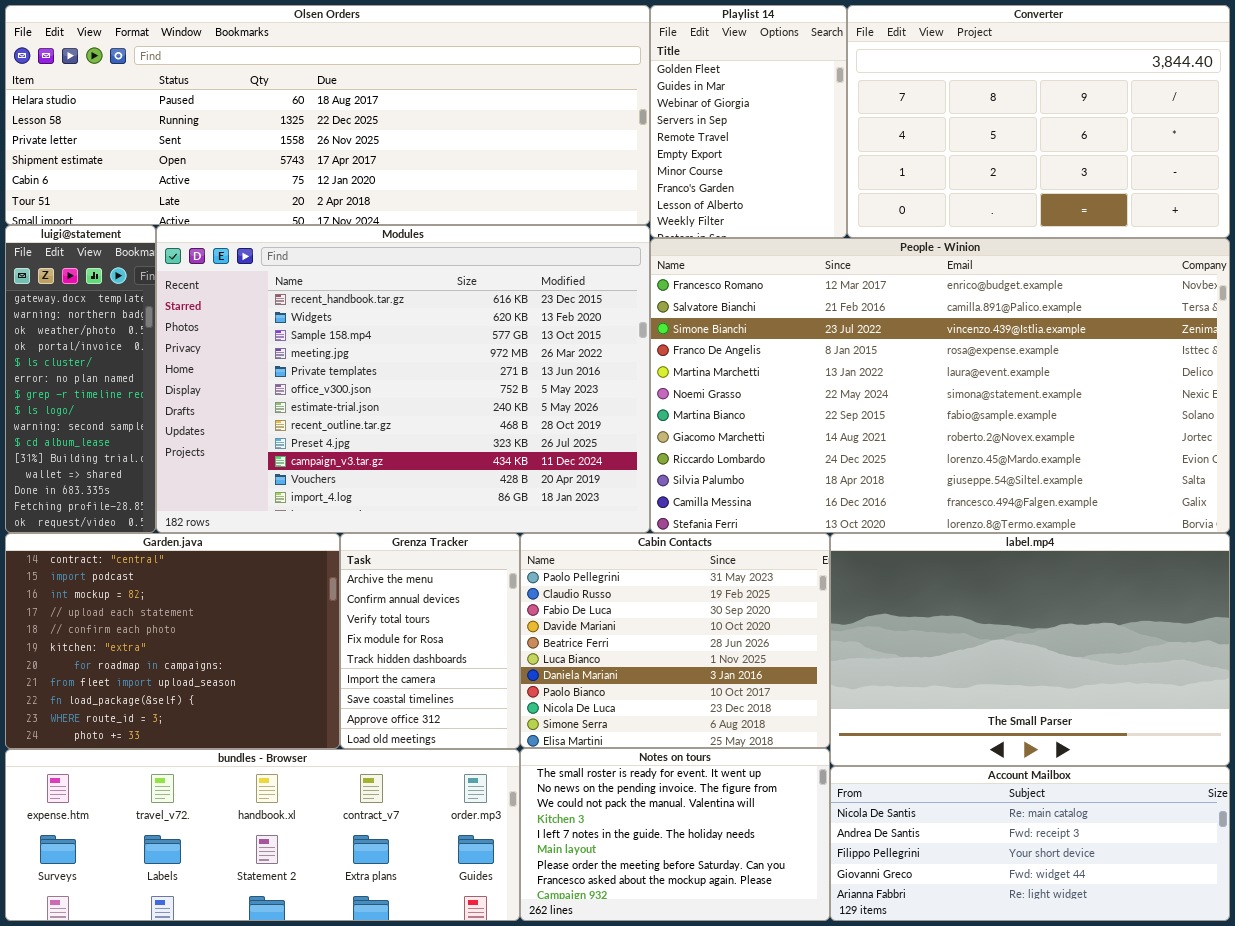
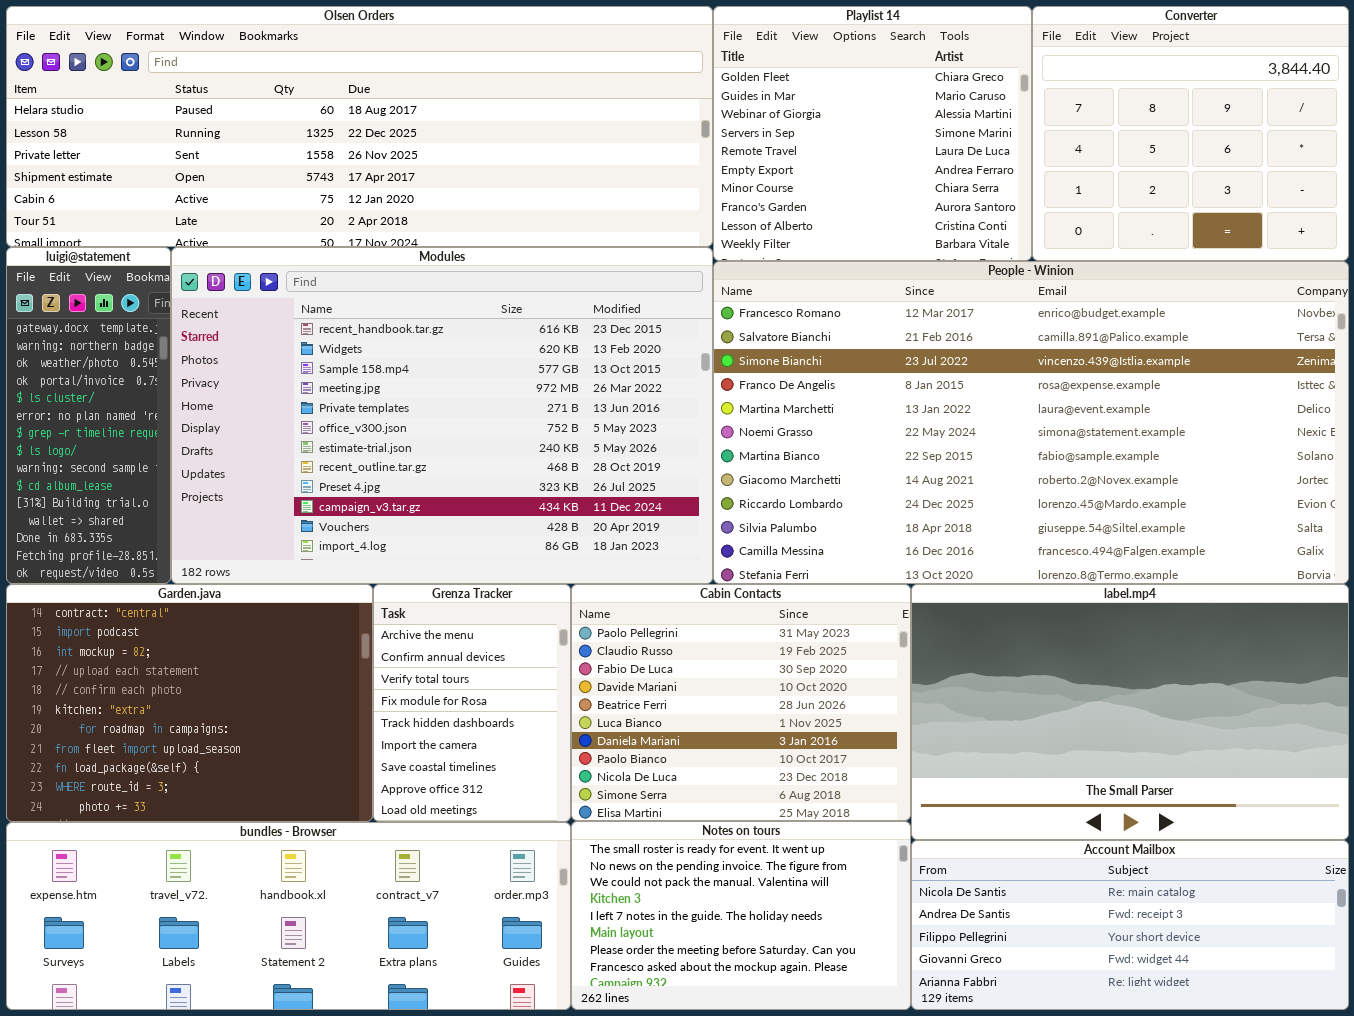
Playlist 14: [650,5,847,238] -> [713,6,1032,261], resized
Converter: [847,5,1230,238] -> [1032,6,1349,261], resized

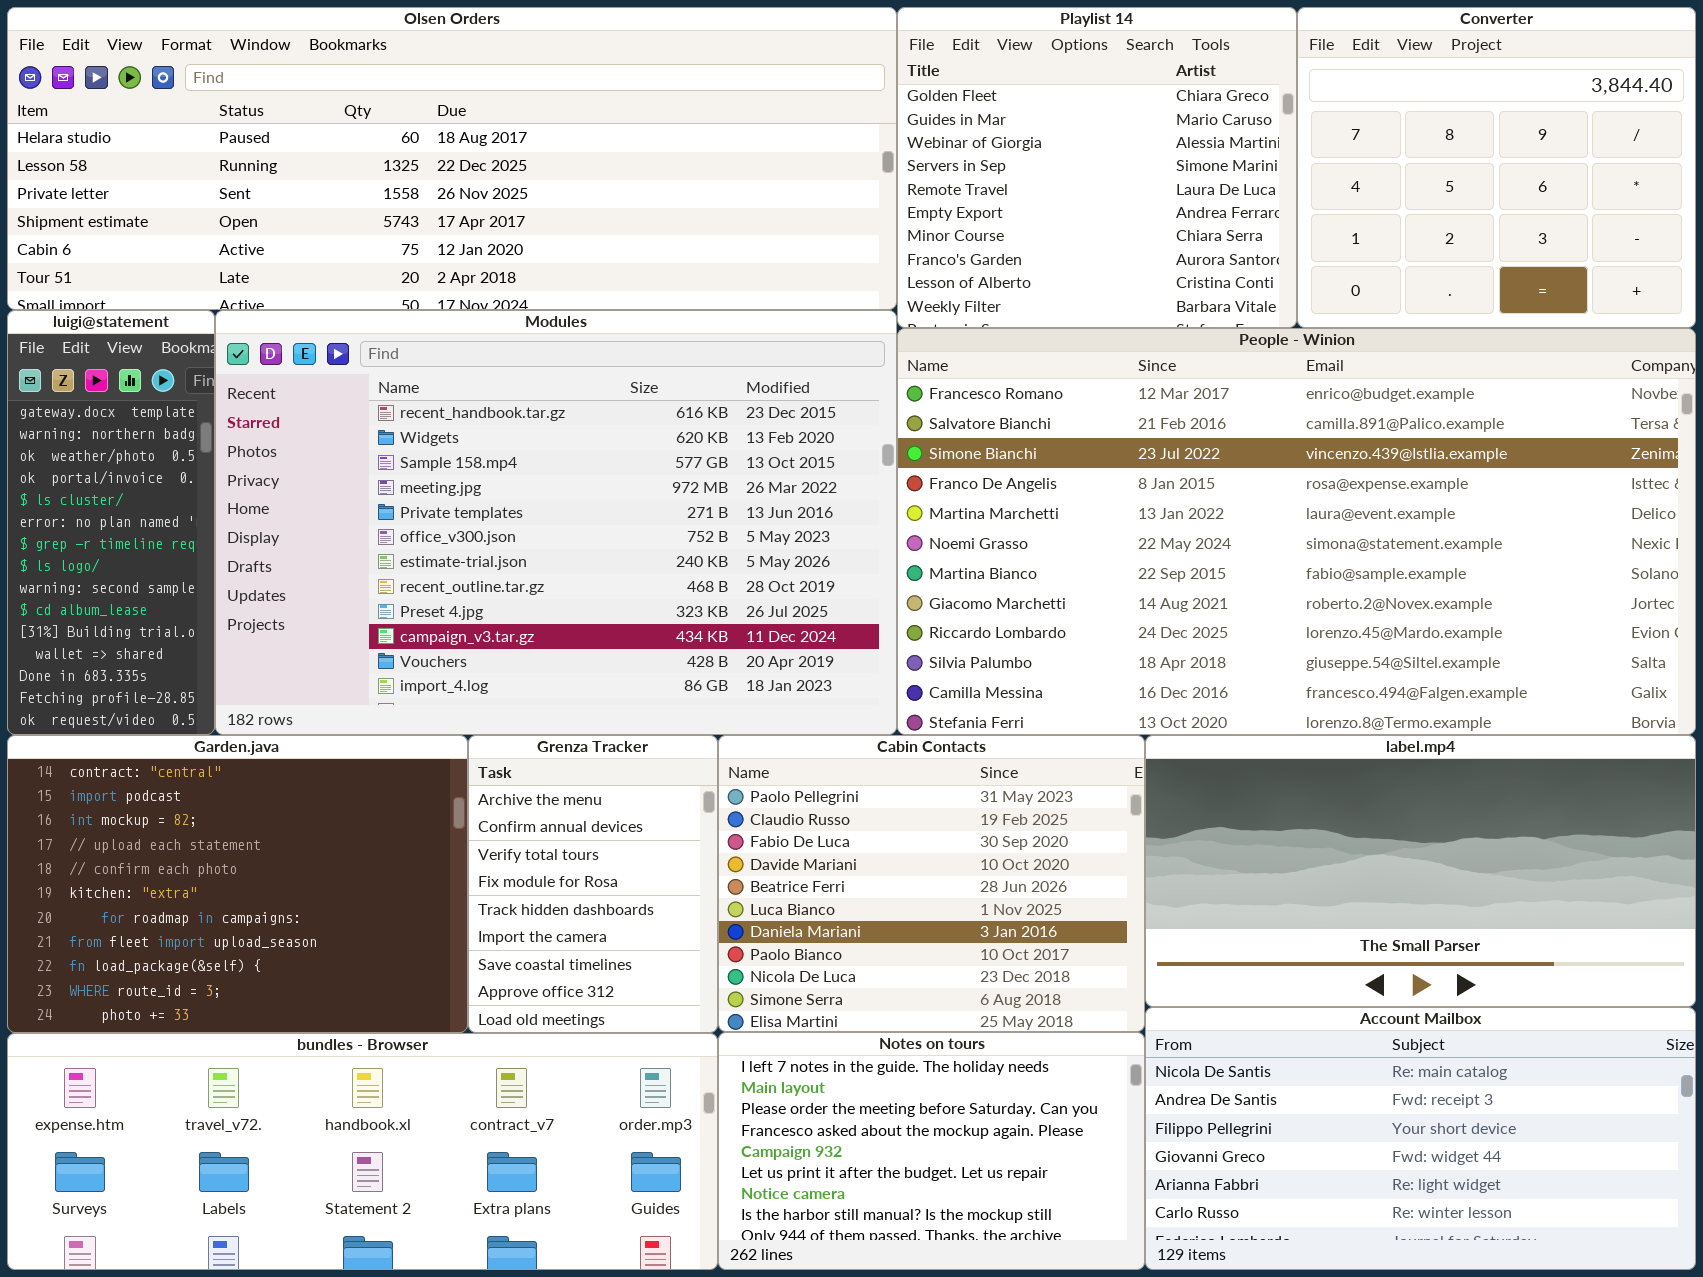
label.mp4: [911,584,1349,840] -> [1145,735,1696,1007], resized
Notes on tours: [571,821,911,1010] -> [718,1032,1145,1270], scrolled down 4 rows
Account Mailbox: [911,840,1349,1010] -> [1145,1007,1696,1270], resized

